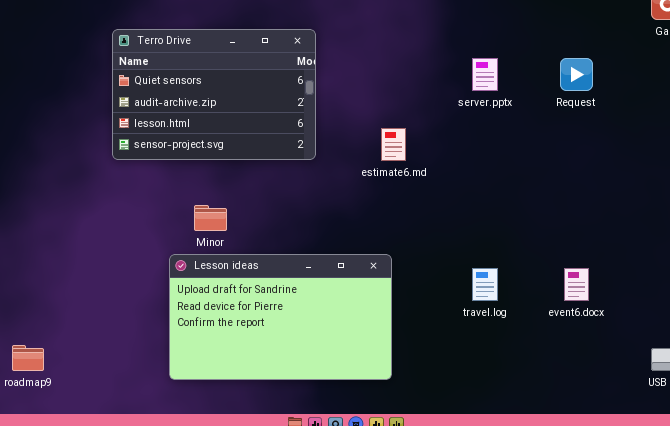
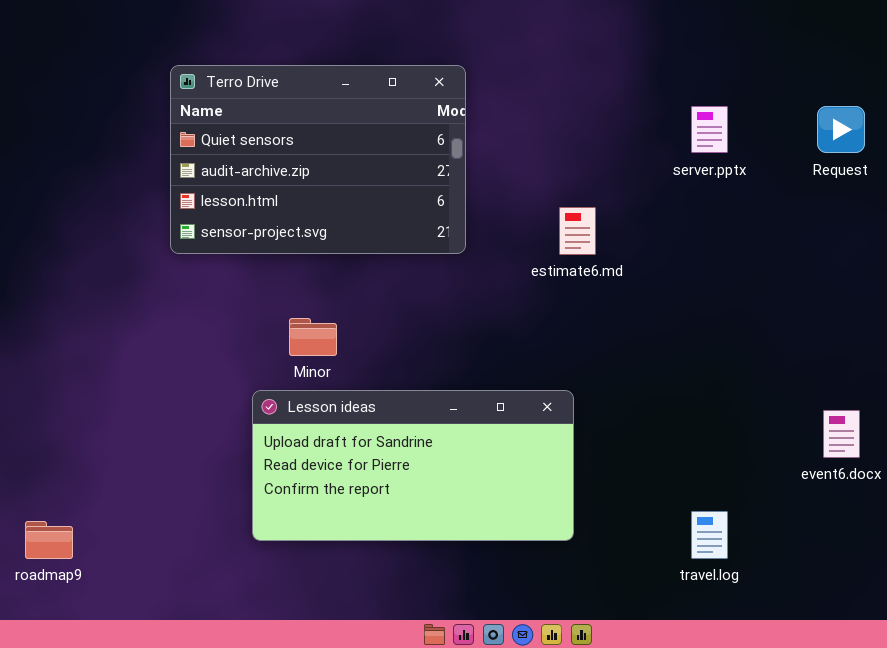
Lesson ideas: [169,254,392,380] -> [252,390,574,541], resized
travel.log: [472,268,498,301] -> [691,511,728,559], moved

